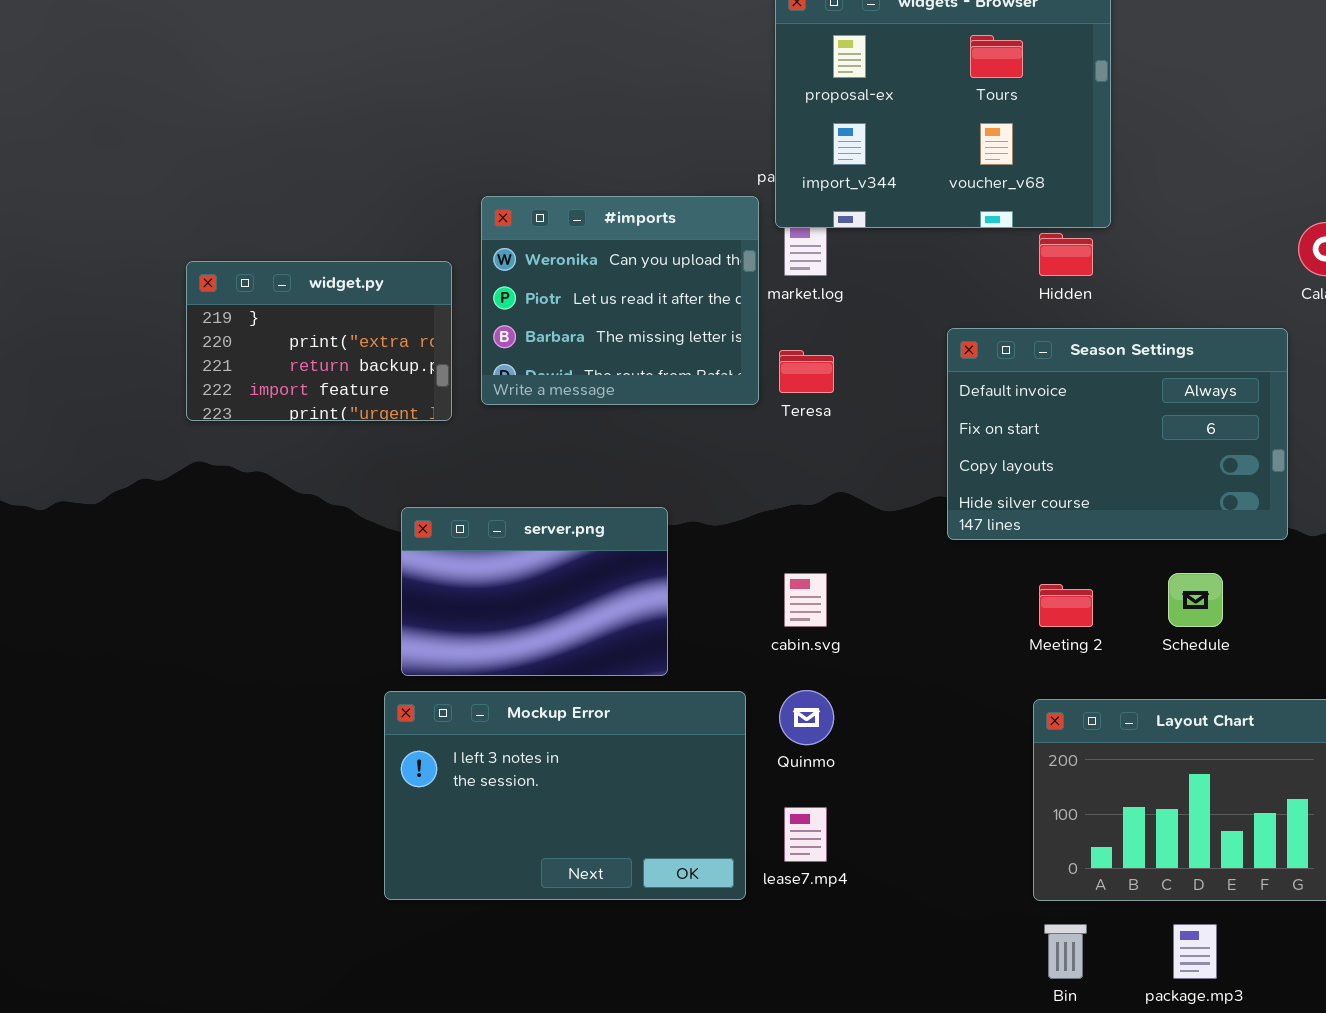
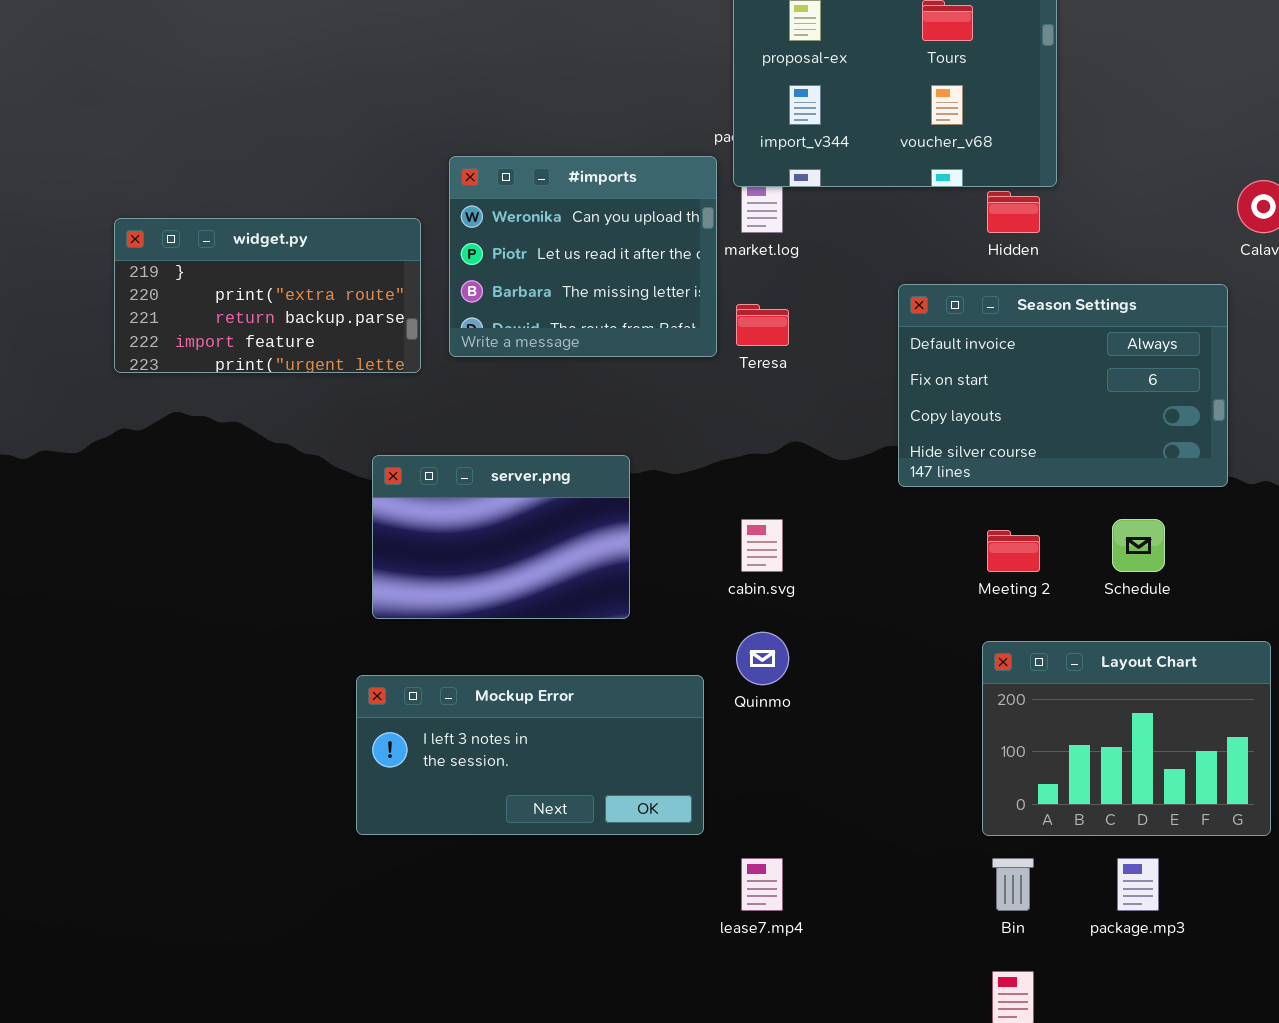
widget.py: [186,261,452,421] -> [114,218,421,373], resized
Mockup Error: [384,691,746,900] -> [356,675,704,835], resized
lease7.mp4: [784,807,827,862] -> [741,858,783,911], moved

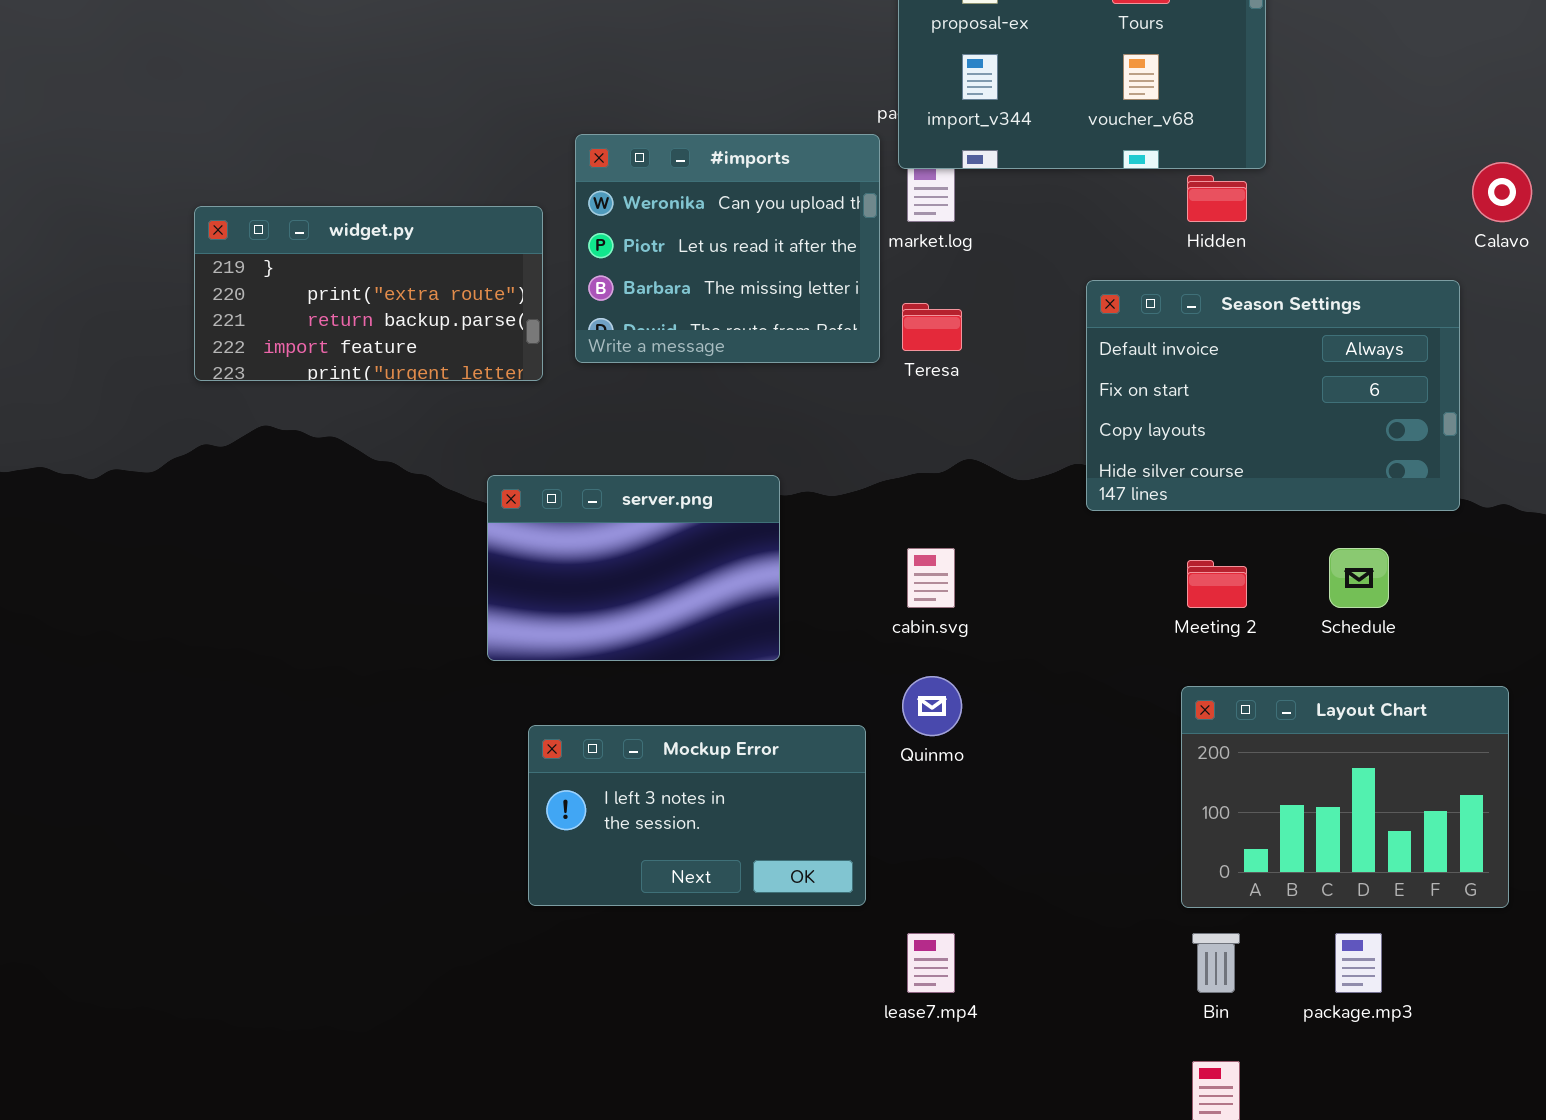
Mockup Error: [356,675,704,835] -> [528,725,866,906], resized

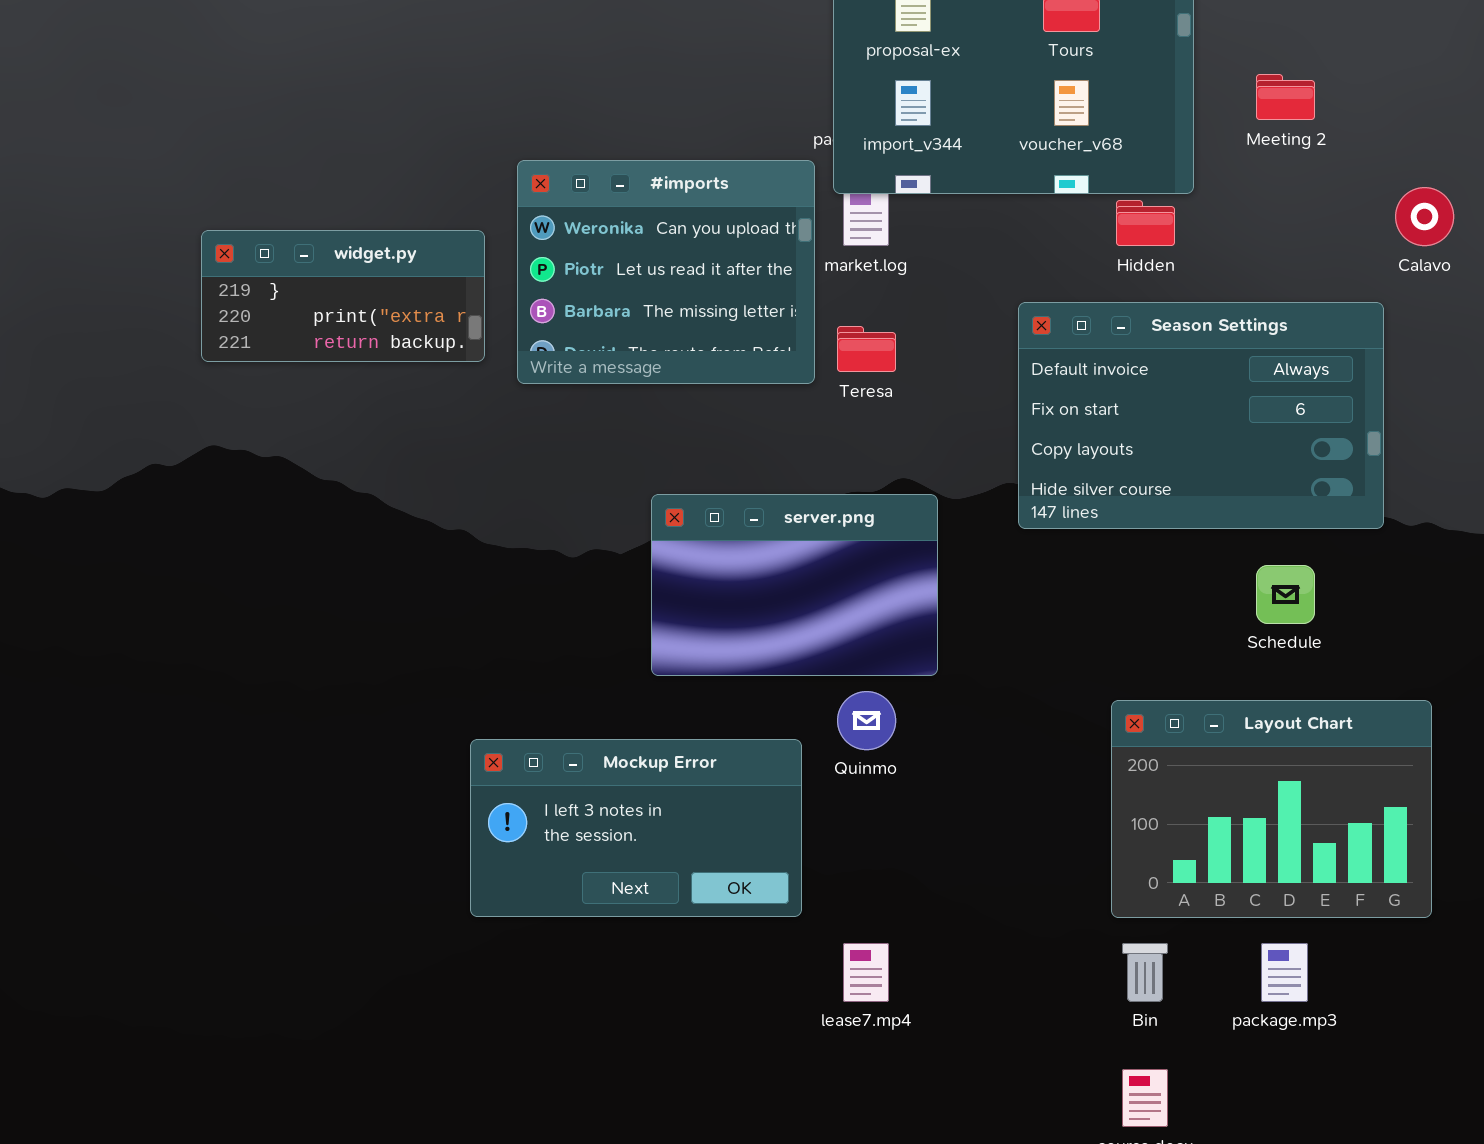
widget.py: [194,206,543,381] -> [201,230,485,362], resized
server.png: [487,475,780,661] -> [651,494,938,676], moved
Meeting 2: [1187,560,1247,608] -> [1256,74,1315,120], moved

